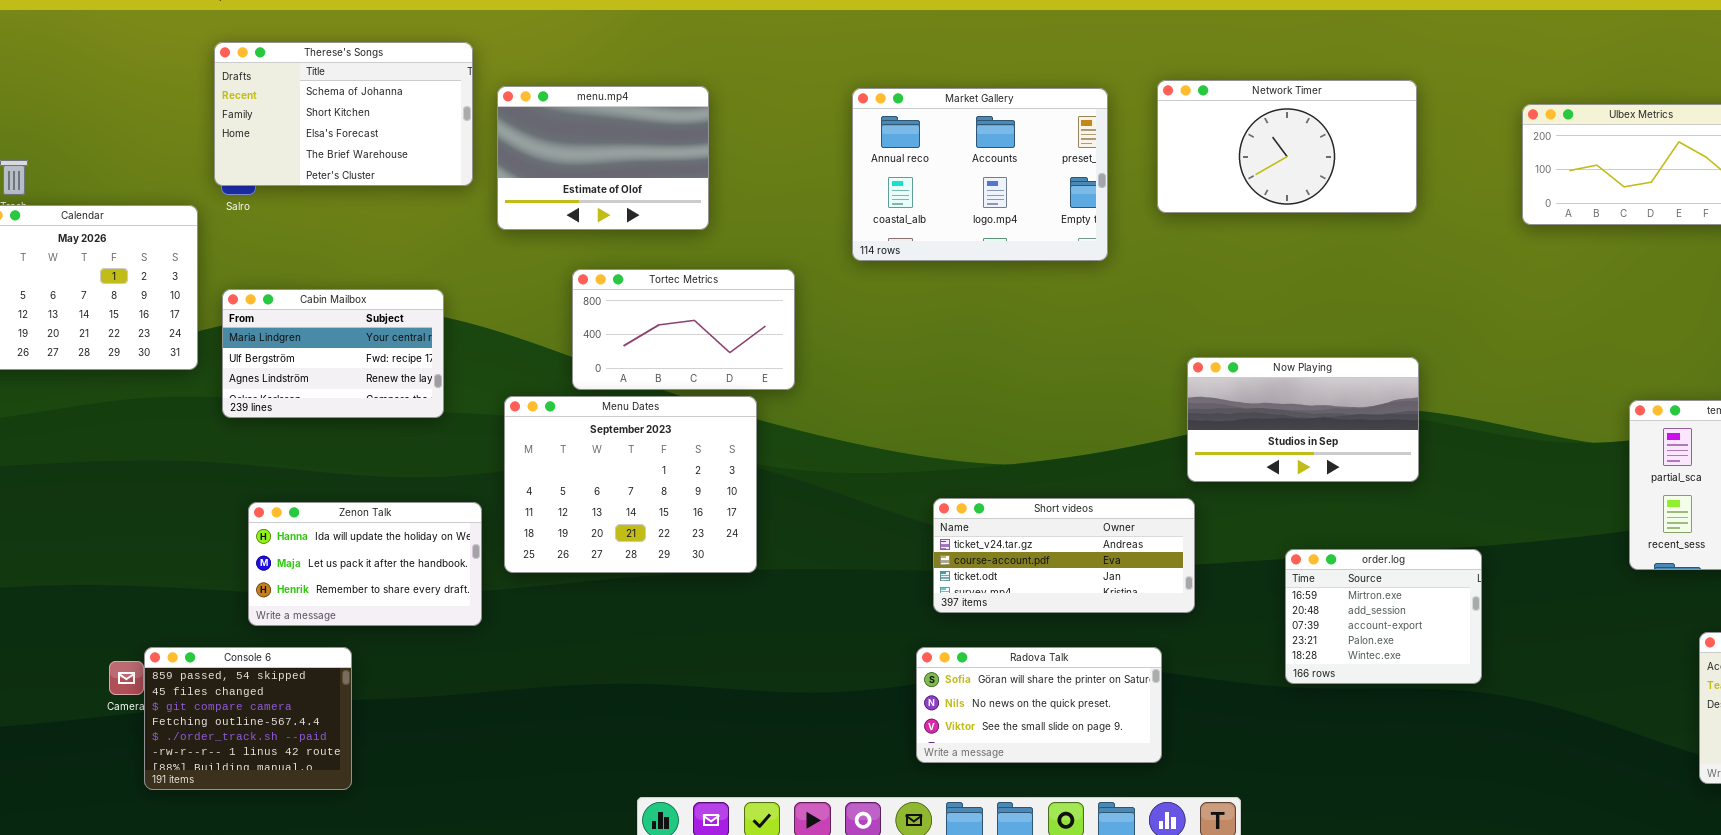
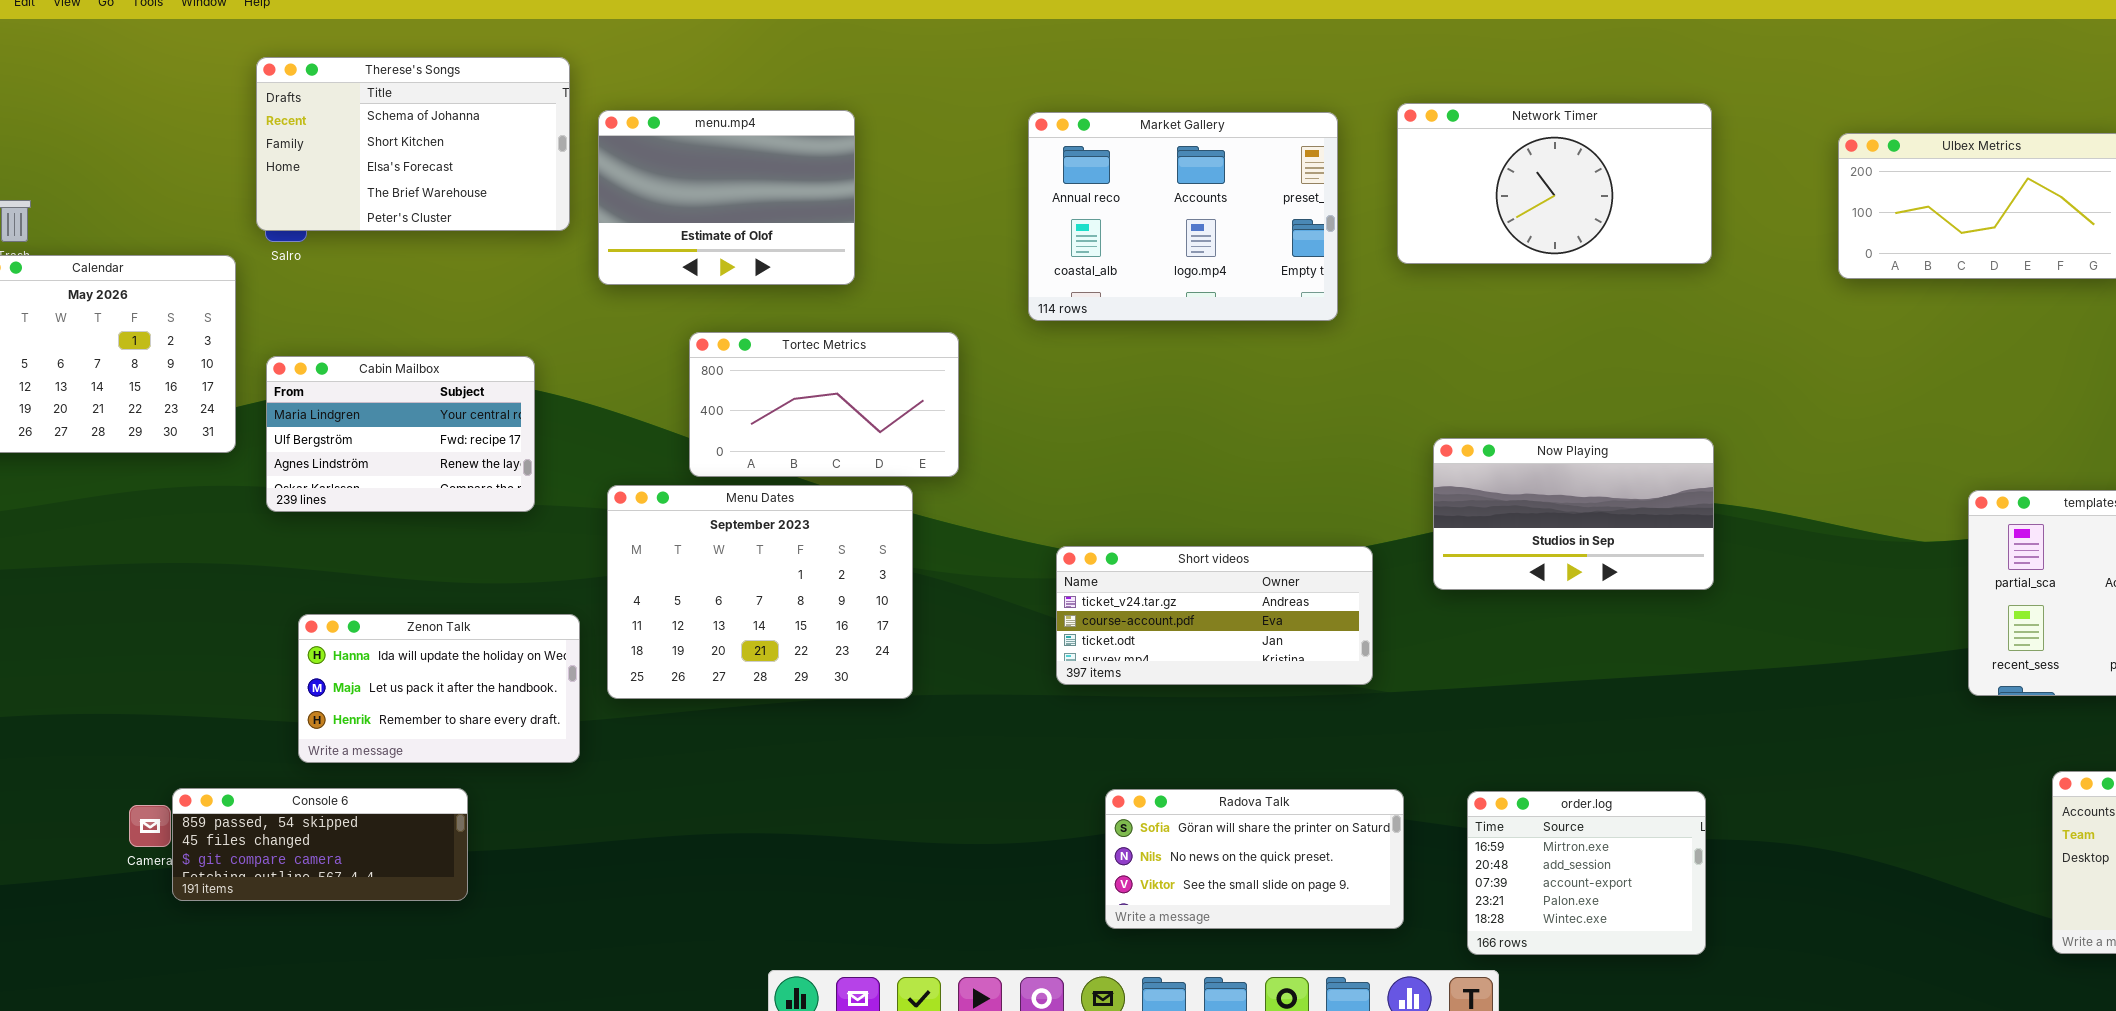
Short videos: [933,498,1195,613] -> [1056,546,1373,685], moved
order.log: [1285,549,1482,684] -> [1467,791,1706,955], moved
Console 6: [144,647,352,790] -> [172,788,468,901], resized

